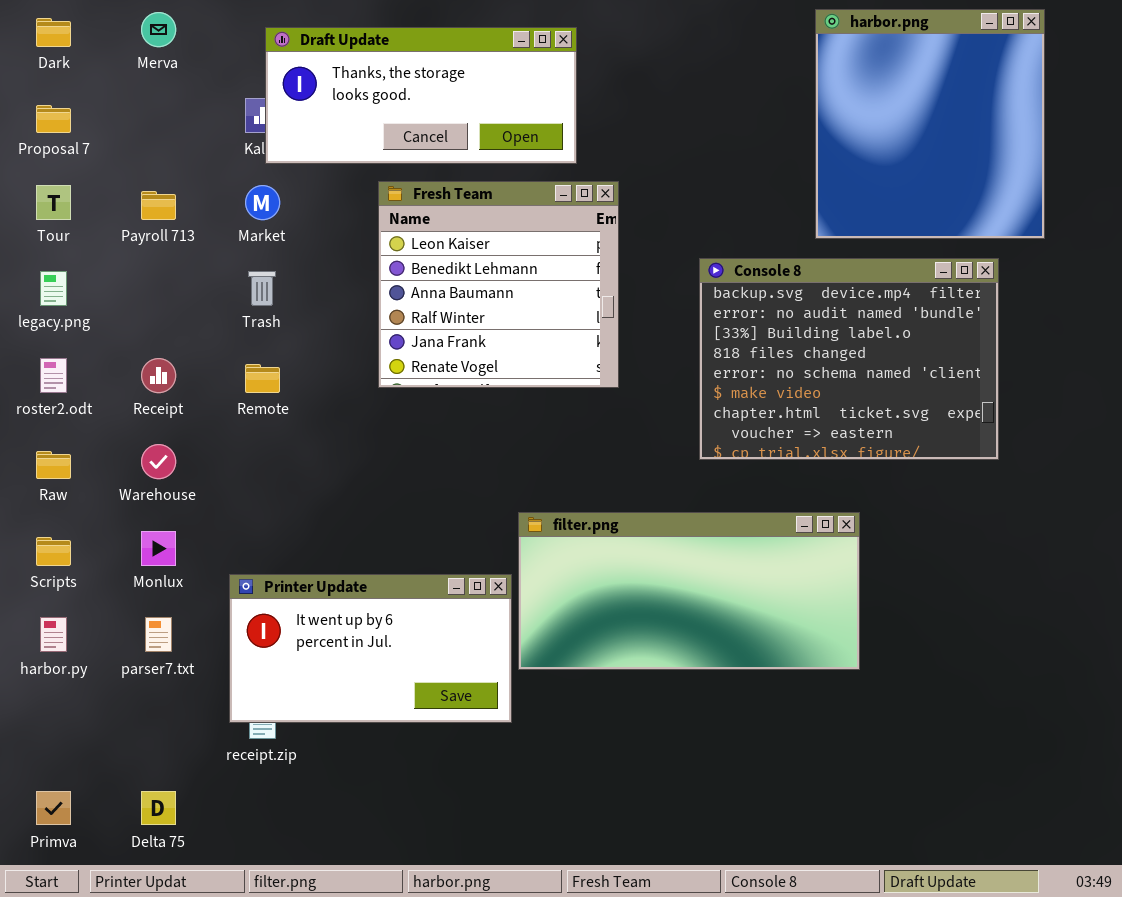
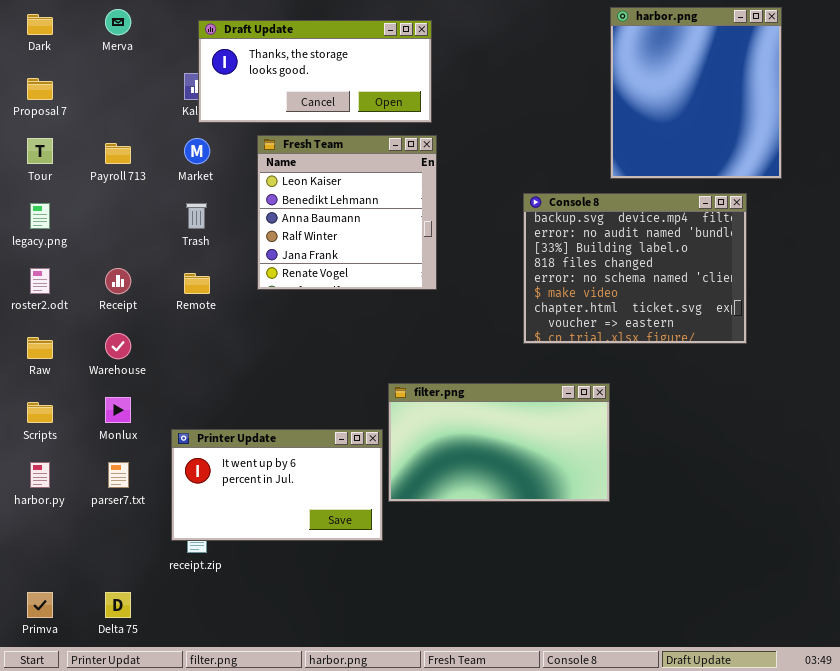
Fresh Team: [378,181,619,388] -> [257,135,437,290], moved
filter.png: [518,512,860,670] -> [388,383,610,502], resized

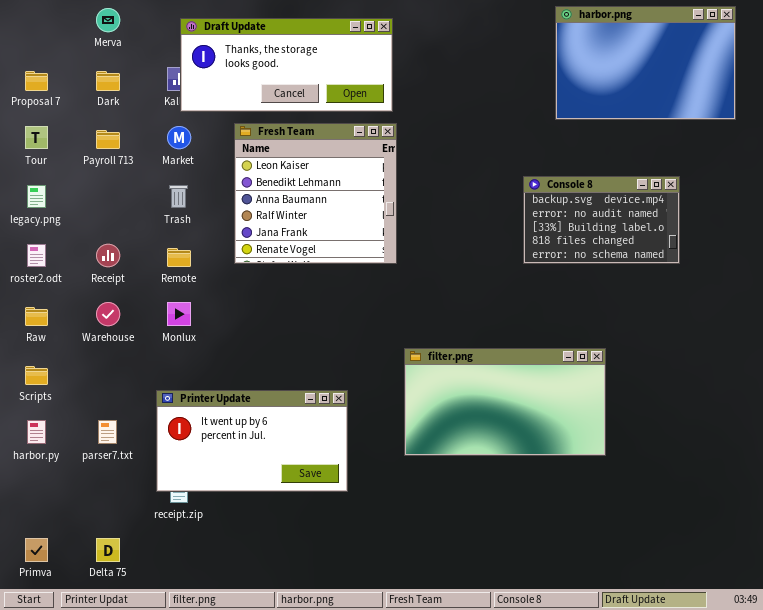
harbor.png: [610,7,782,179] -> [555,6,736,120], resized
Dark: [27,14,53,35] -> [96,71,120,91], moved
Console 8: [523,193,747,344] -> [523,176,680,264], resized
filter.png: [388,383,610,502] -> [404,348,606,456], moved
Monlux: [105,397,131,423] -> [167,302,191,326], moved

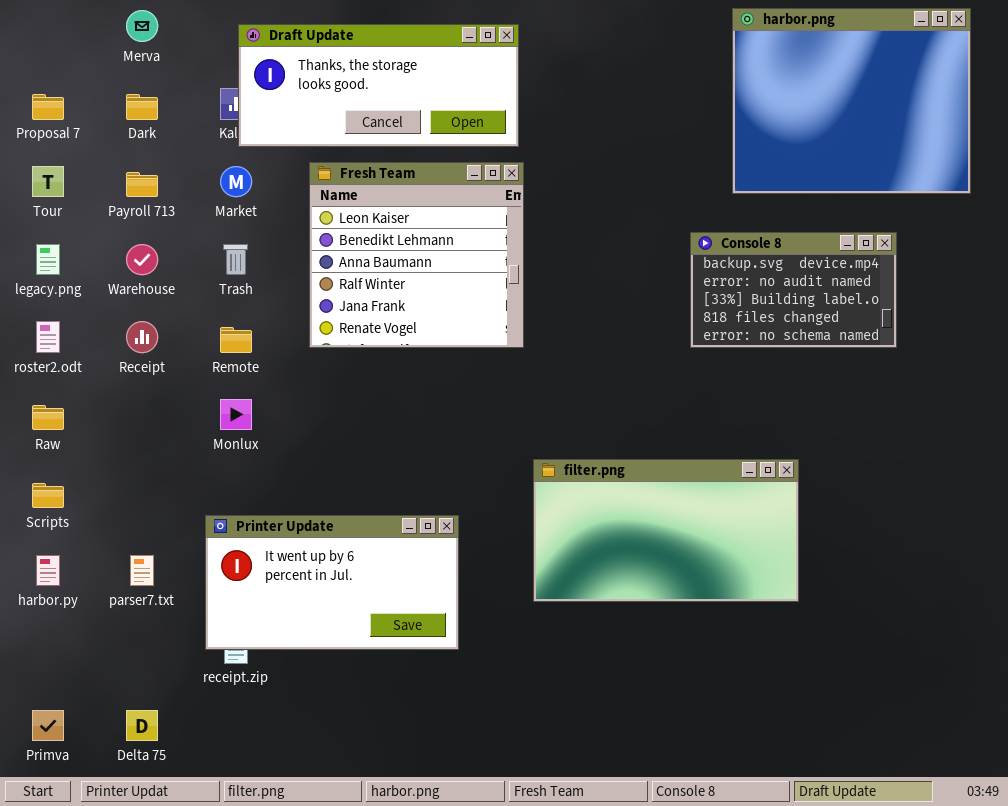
harbor.png: [555,6,736,120] -> [732,8,971,194], resized
Warehouse: [96,302,120,326] -> [126,244,158,275], moved

